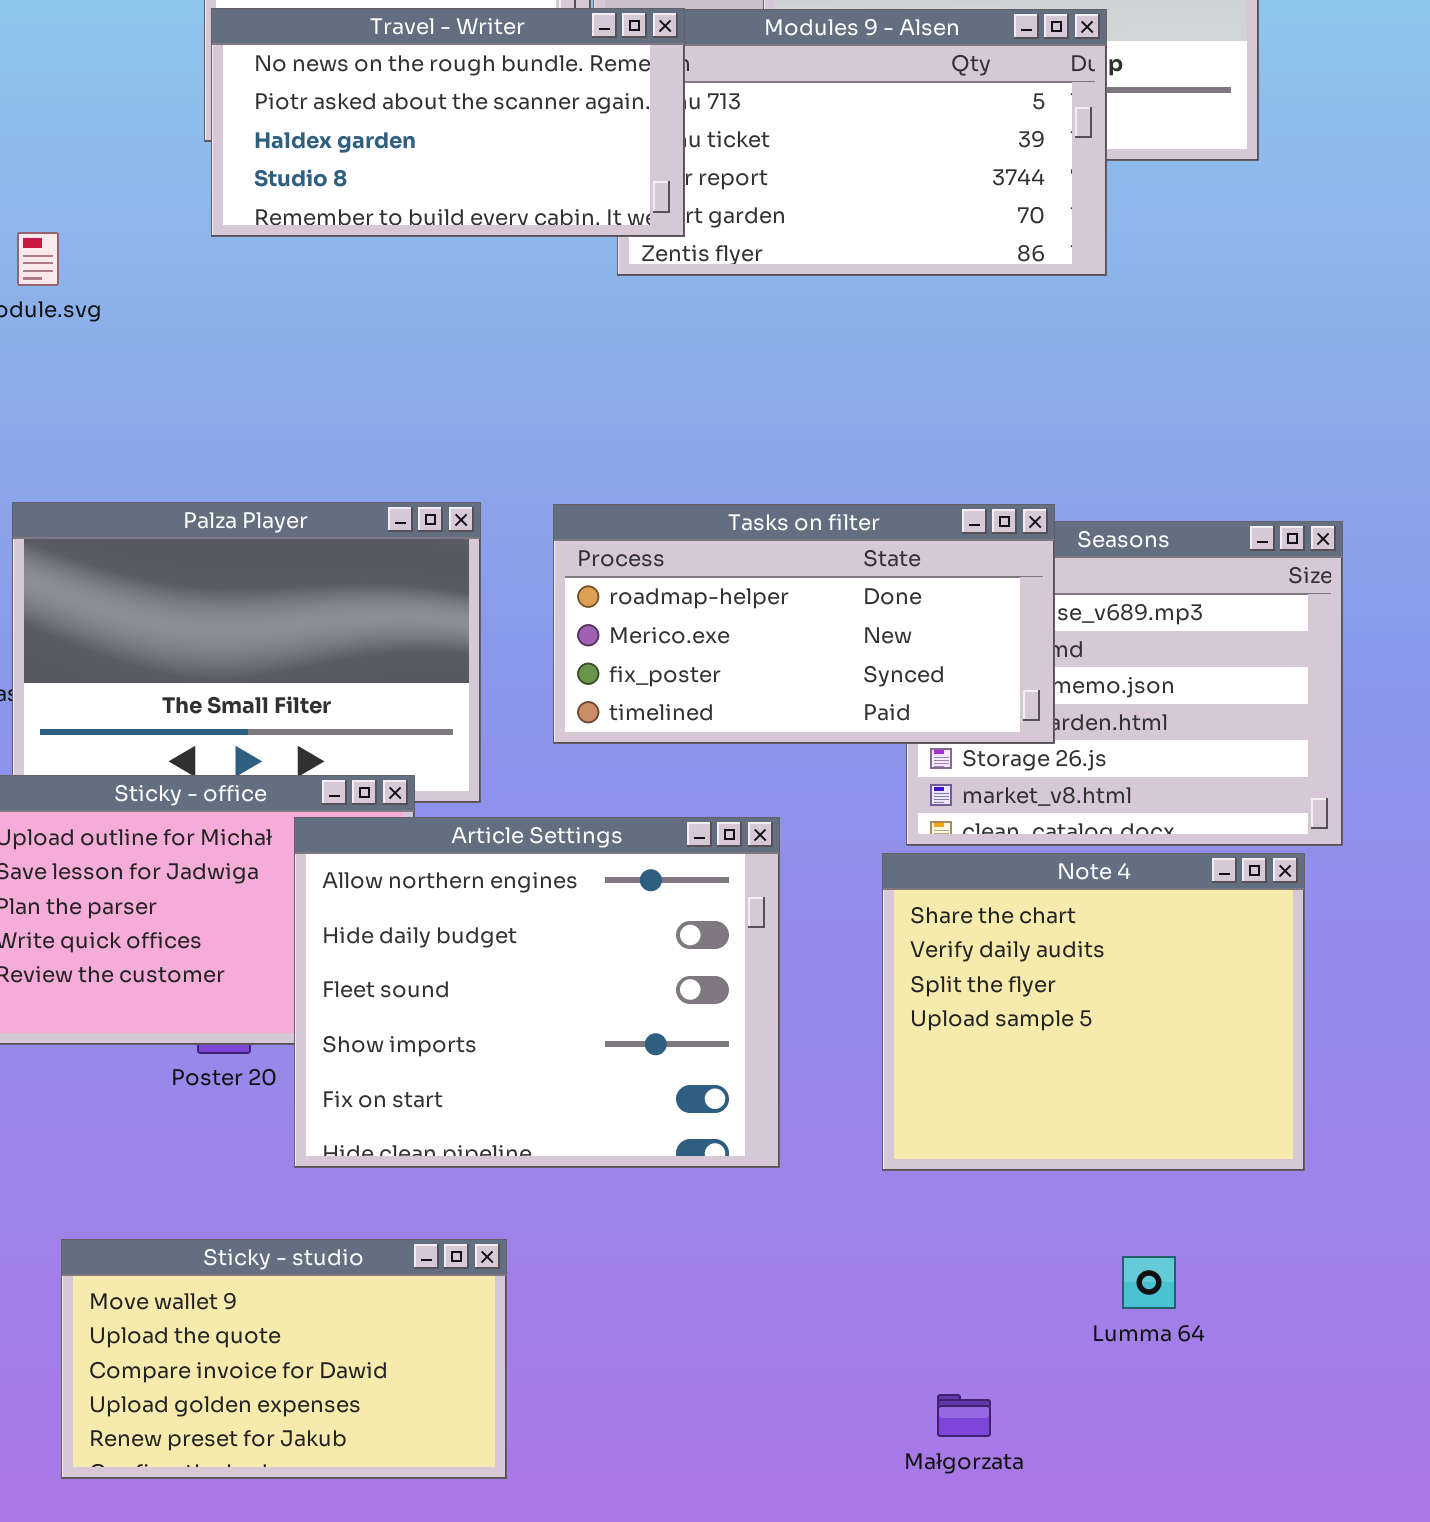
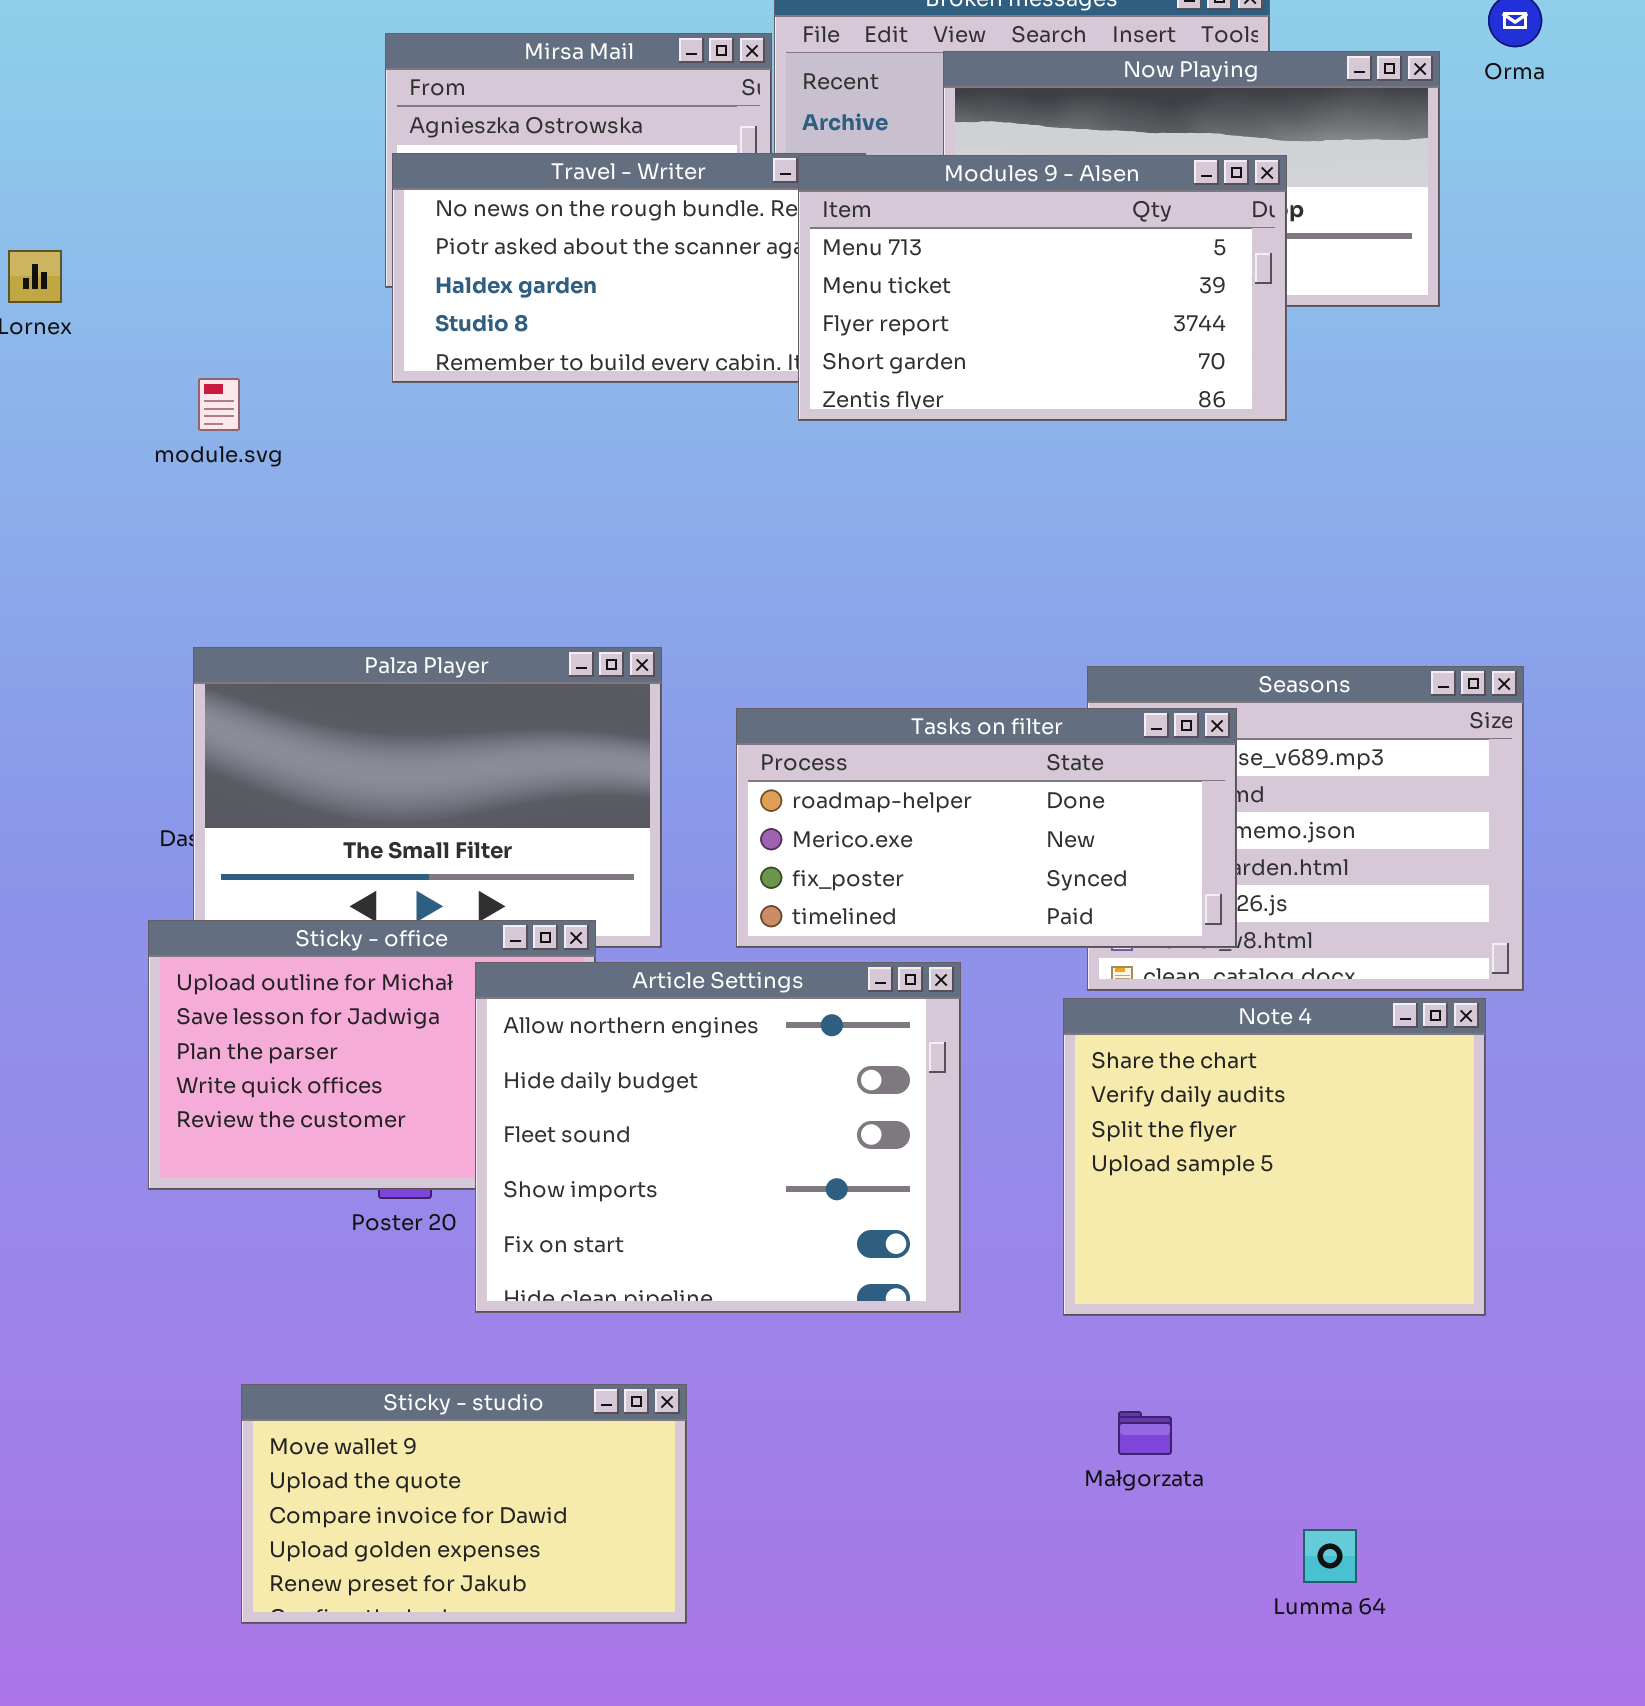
Modules 9 - Alsen: [617,9,1107,276] -> [798,155,1287,421], raised
Tasks on filter: [553,504,1055,744] -> [736,708,1237,948], moved
Lumma 64: [1122,1256,1176,1309] -> [1303,1529,1357,1583], moved
Małgorzata: [937,1394,991,1437] -> [1118,1411,1172,1455], moved

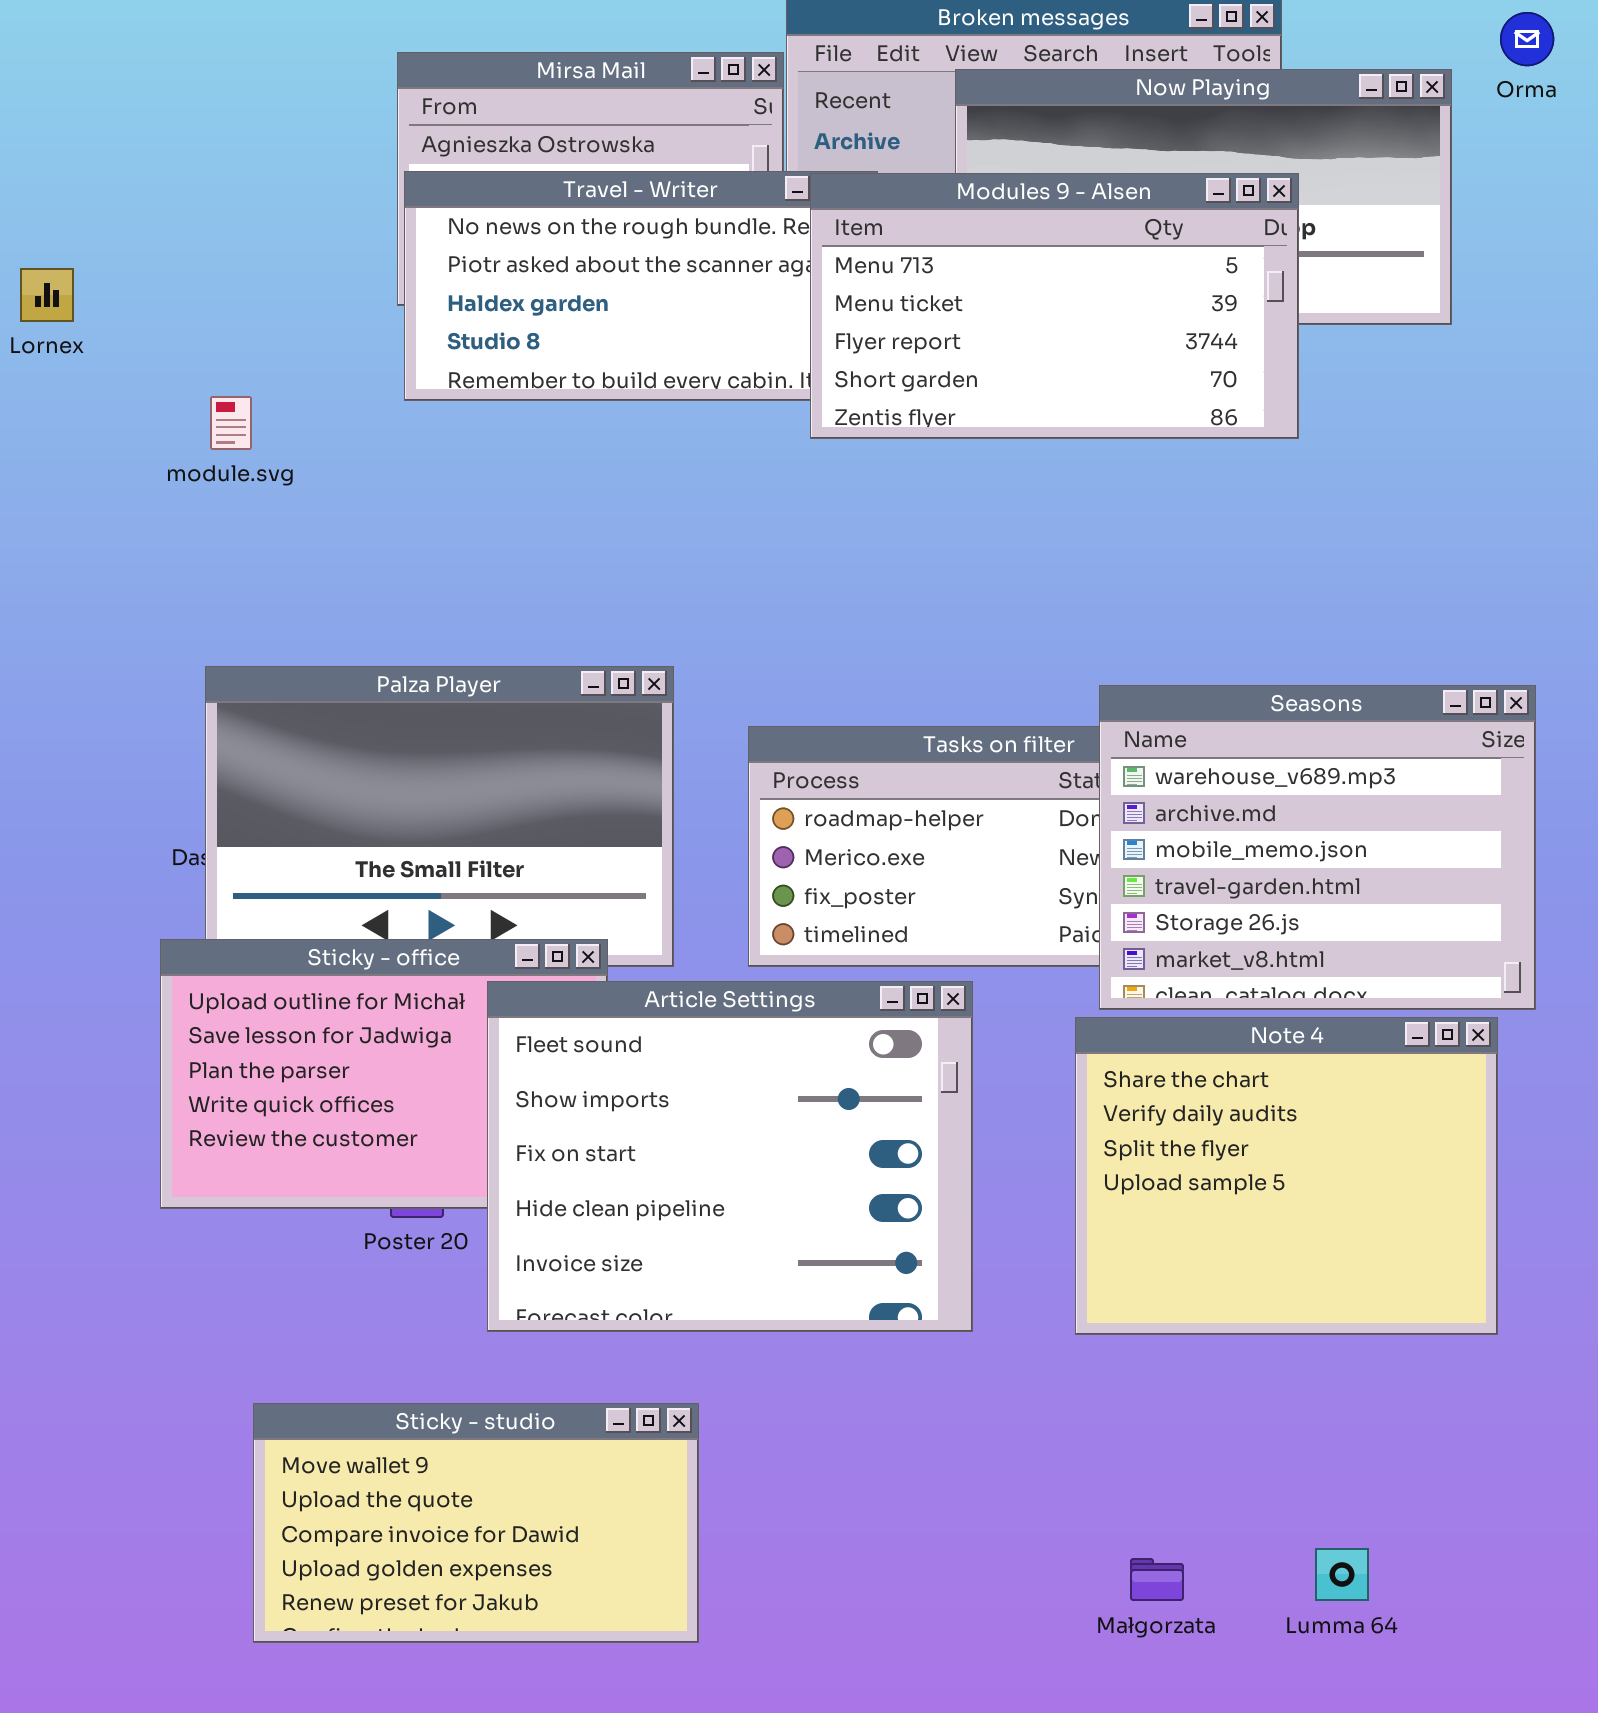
Seasons: [1087,666,1524,991] -> [1099,685,1536,1010], raised
Article Settings: [475,962,961,1313] -> [487,981,973,1332], scrolled down 2 rows
Małgorzata: [1118,1411,1172,1455] -> [1130,1558,1184,1601], moved

